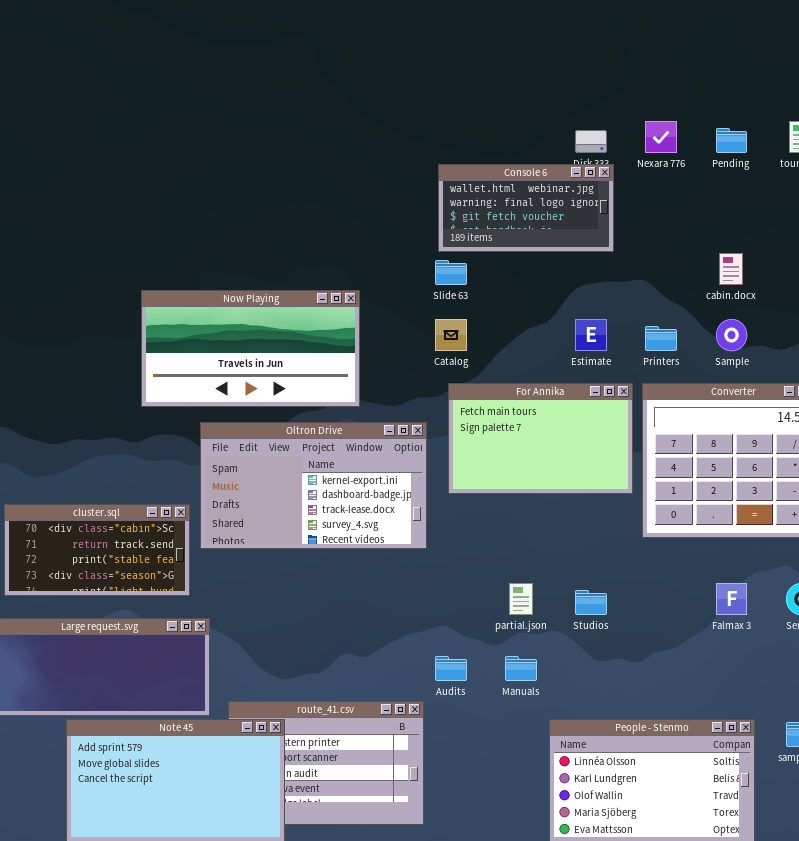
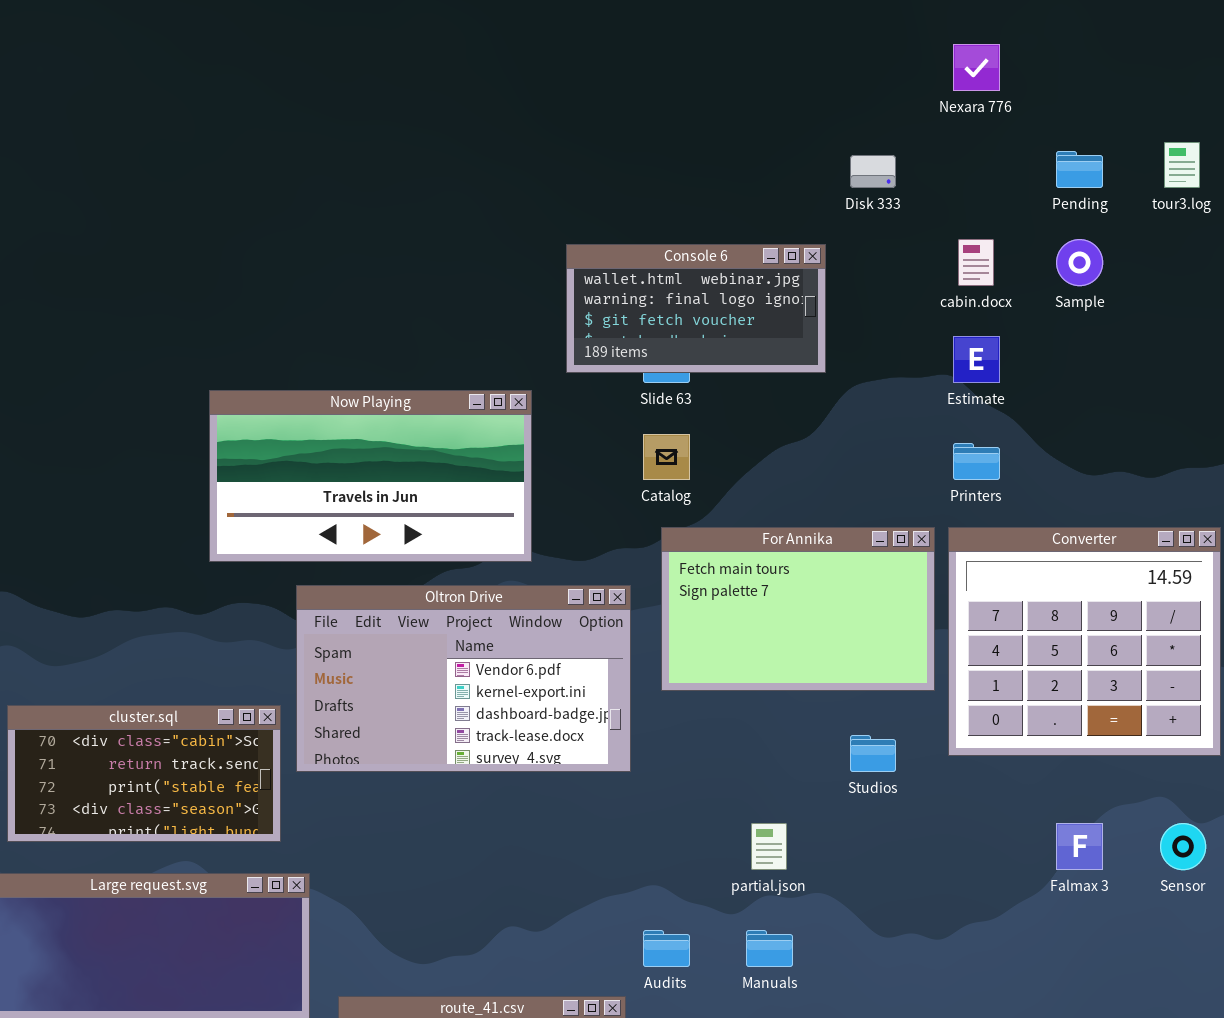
Nexara 776: [645,121,677,153] -> [953,44,1000,91], moved
Console 6: [438,164,614,252] -> [566,244,826,373], moved
cabin.docx: [719,253,743,285] -> [958,239,994,286], moved
Estimate: [575,319,607,351] -> [953,336,1000,383], moved
Sample: [716,319,747,351] -> [1056,239,1103,286], moved
Oltron Drive: [200,422,427,549] -> [296,585,631,772], scrolled up 1 row
Studios: [575,590,607,615] -> [850,735,896,772], moved

